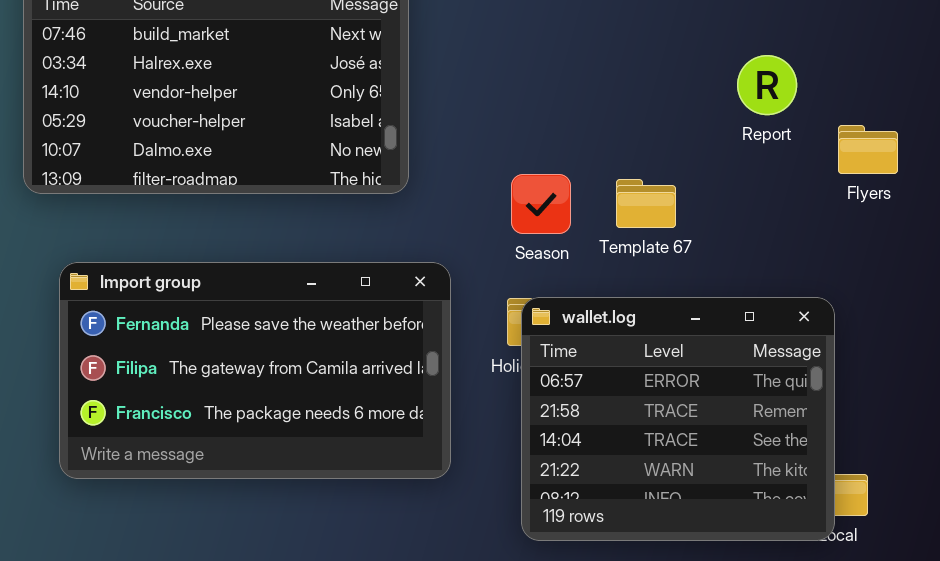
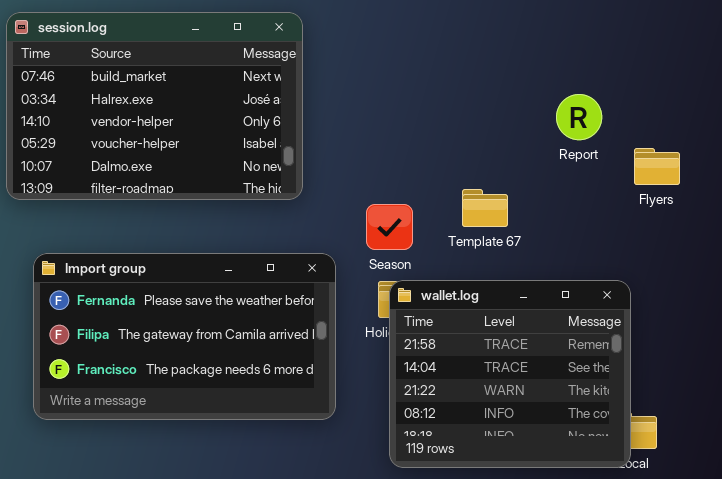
Season: [511,174,571,234] -> [366,204,413,250], moved
wallet.log: [521,297,835,541] -> [389,280,631,468], scrolled down 1 row

